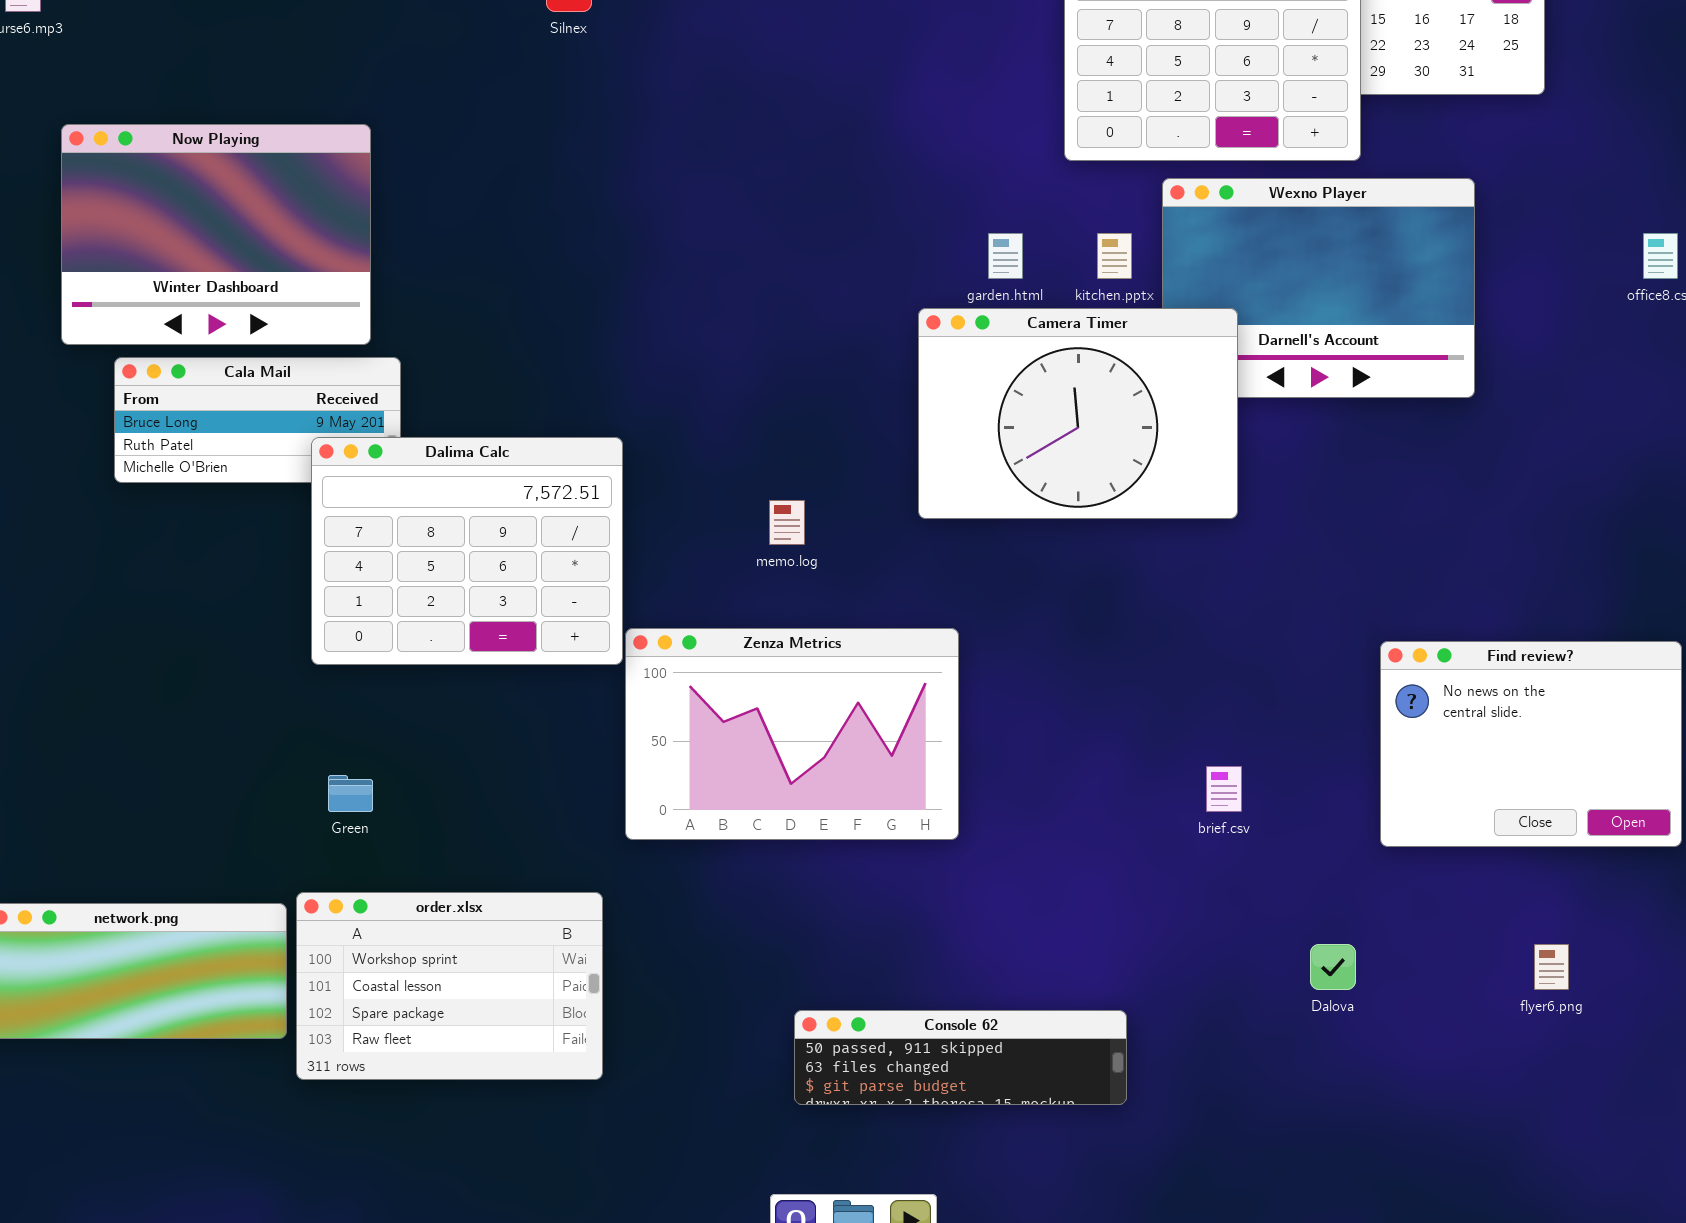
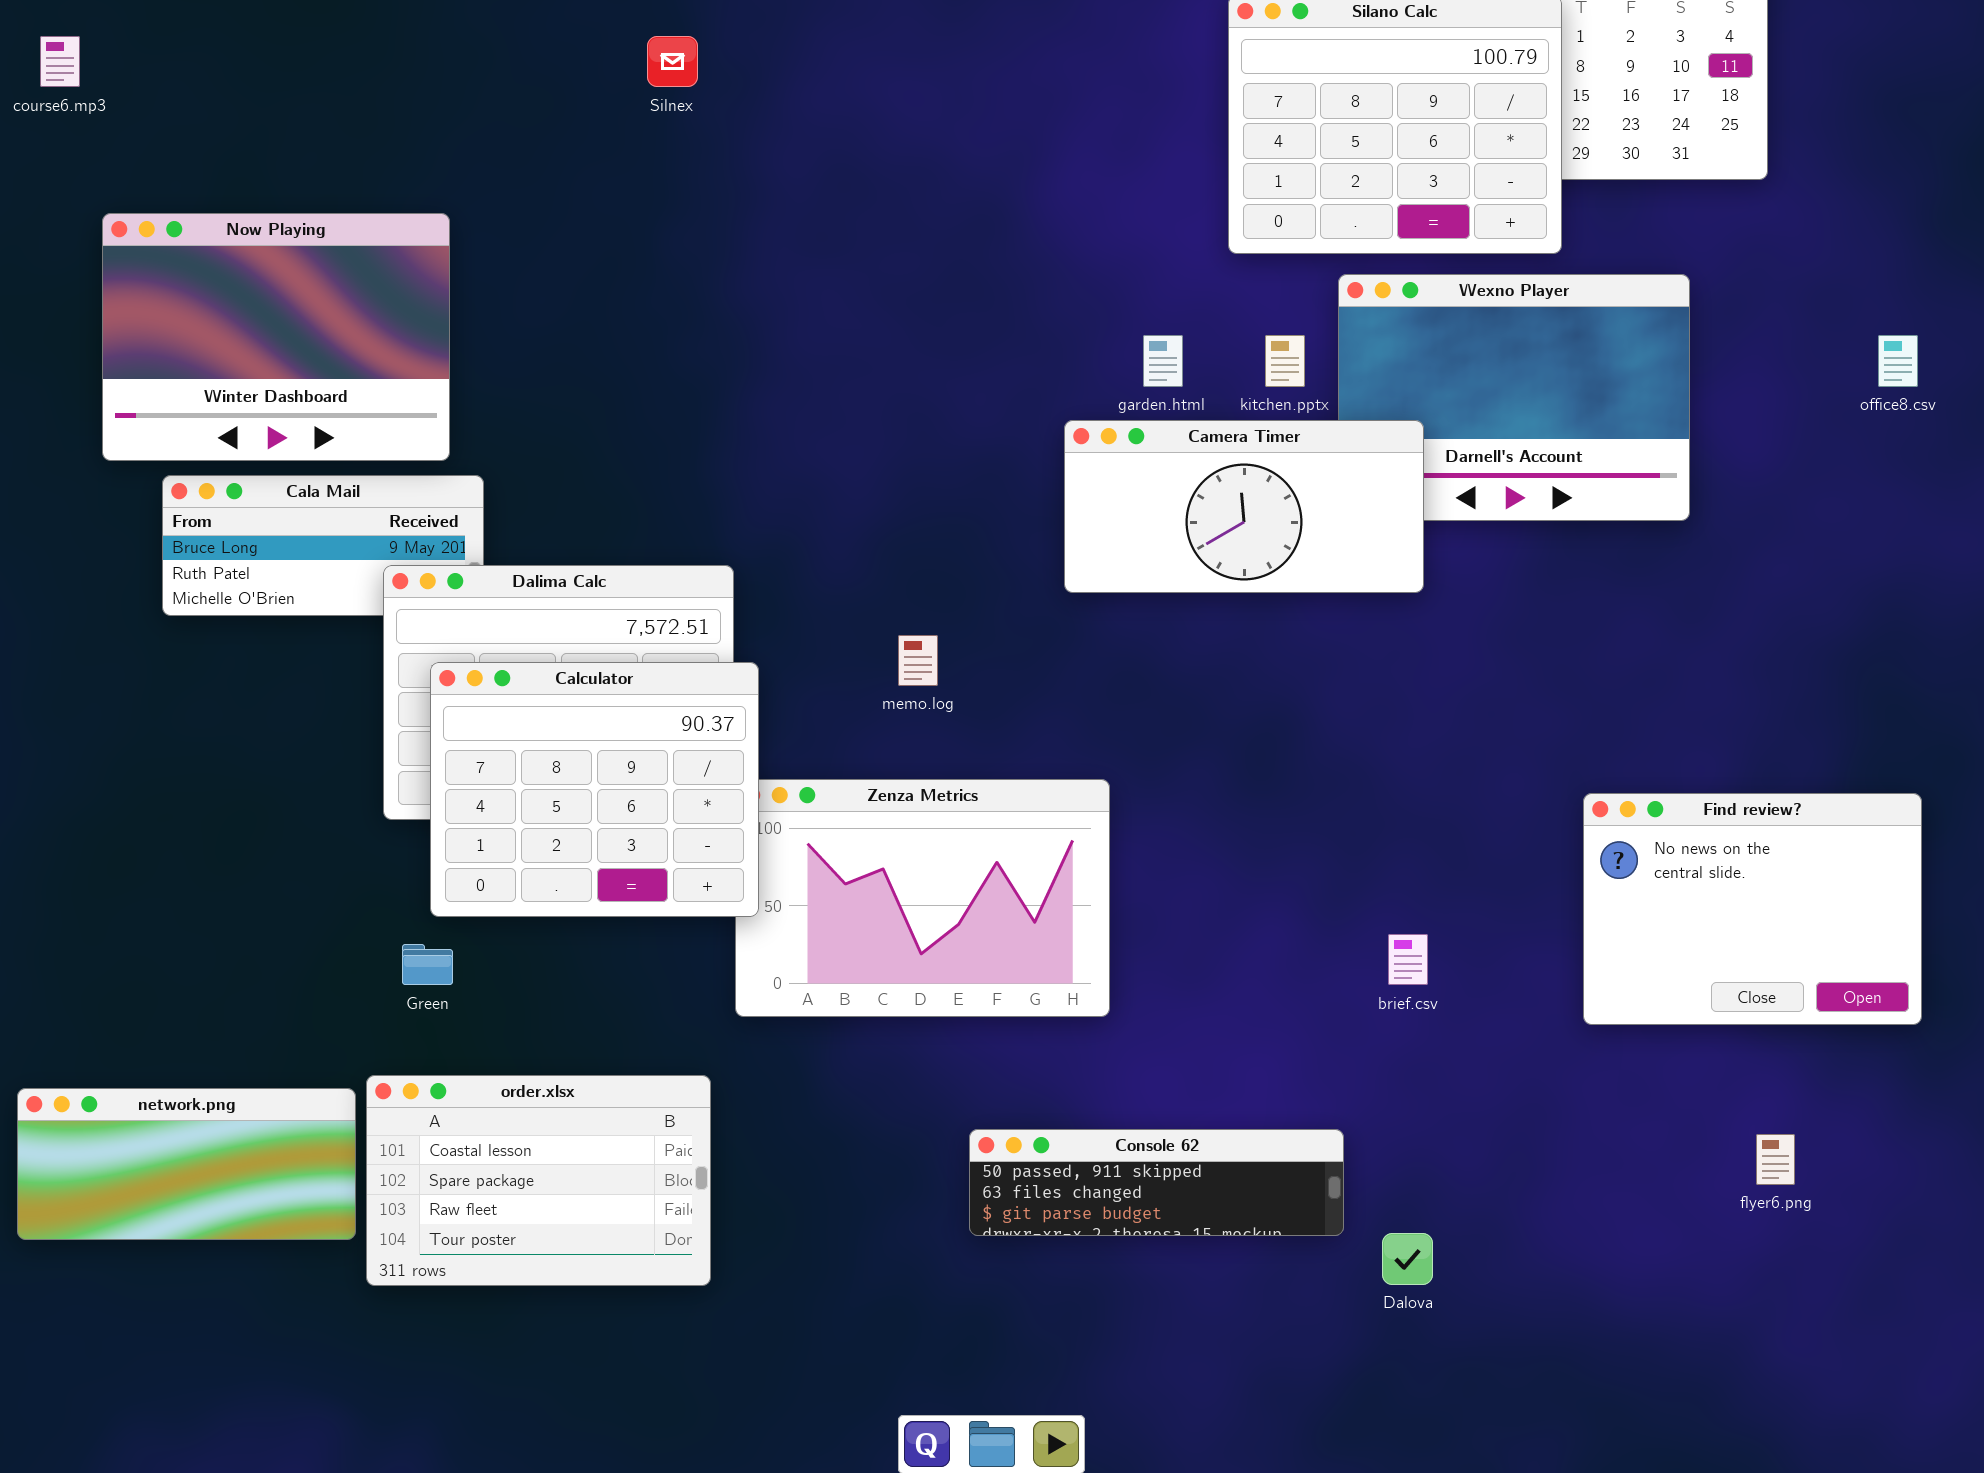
Camera Timer: [918,308,1238,519] -> [1064,420,1424,593], resized
Calculator: none -> [430,662,759,917], opened
order.xlsx: [296,892,603,1080] -> [366,1075,711,1286], scrolled down 1 row
Dalova: [1310,944,1356,990] -> [1382,1233,1433,1285], moved
Console 62: [794,1010,1127,1105] -> [969,1129,1344,1236], moved

